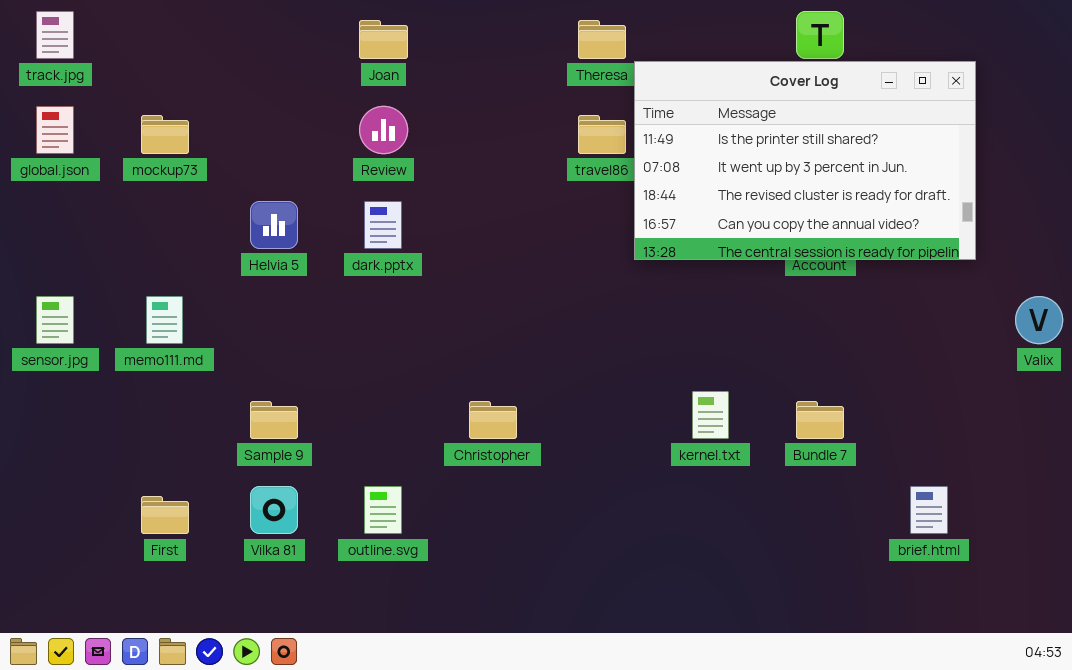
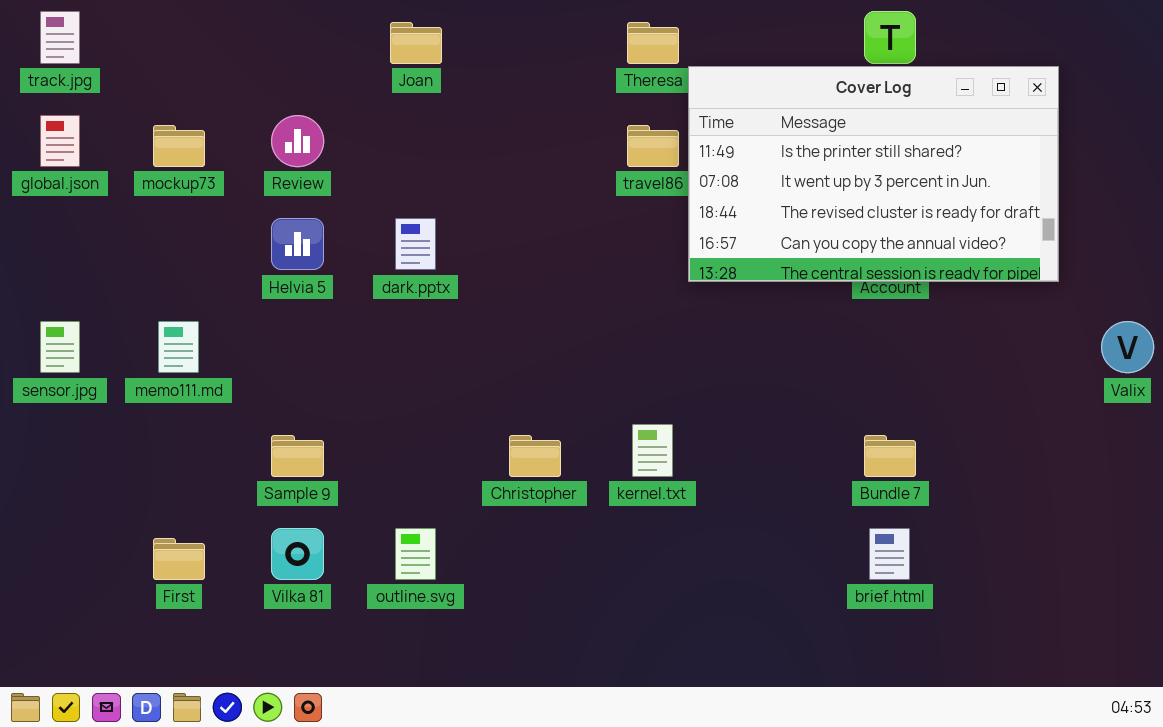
Review: [359,106,408,154] -> [271,115,324,167], moved
kernel.txt: [692,391,729,439] -> [632,424,673,477], moved
brief.html: [910,486,948,534] -> [869,528,910,580], moved

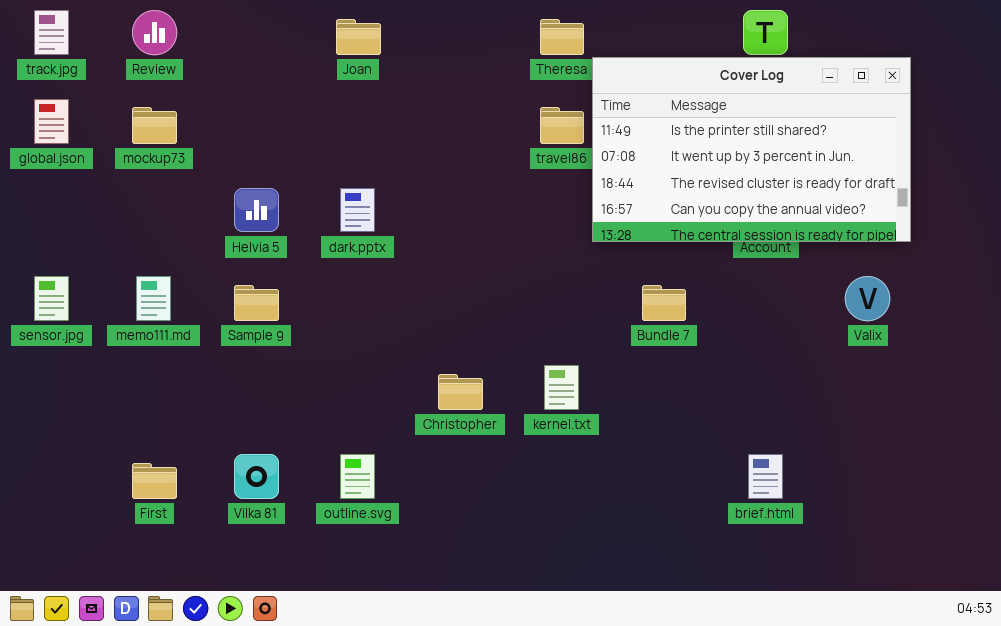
Review: [271,115,324,167] -> [132,10,177,55], moved
Valix: [1101,321,1154,373] -> [845,276,890,321], moved
Sample 9: [271,435,324,477] -> [234,285,279,321], moved
Bundle 7: [864,435,916,477] -> [642,285,686,321], moved

